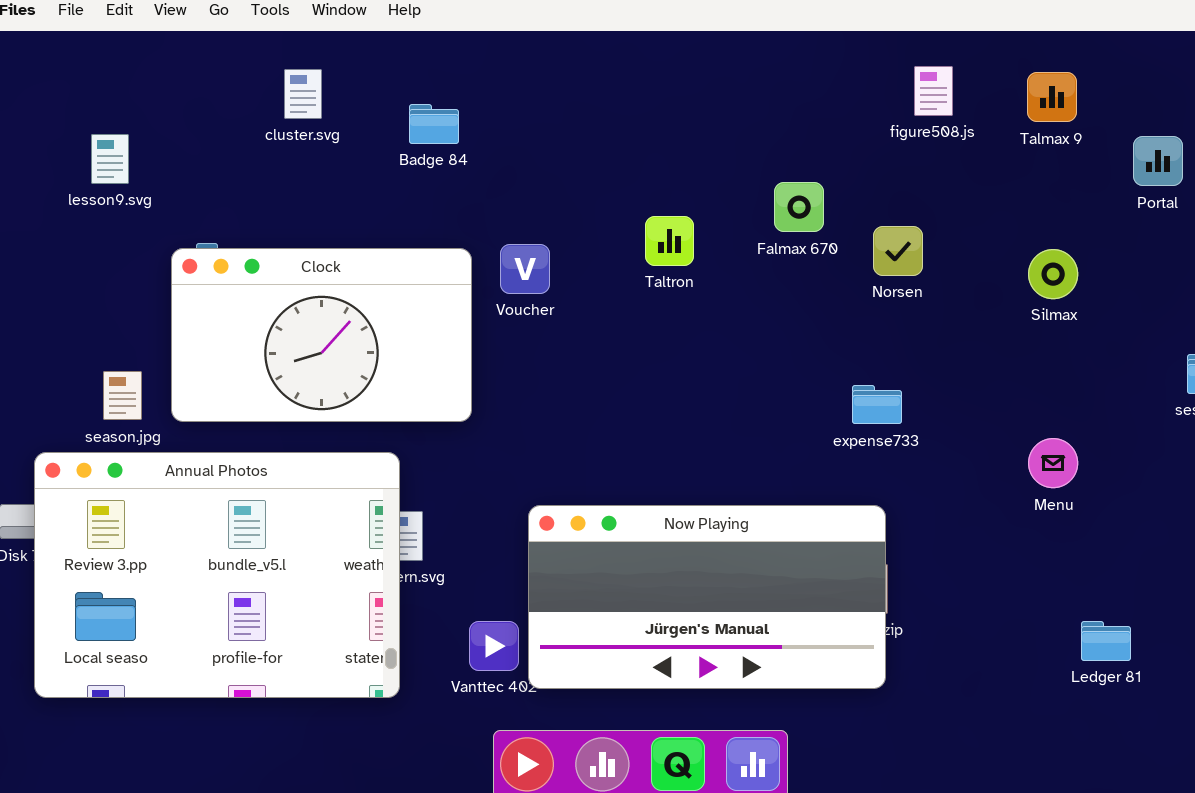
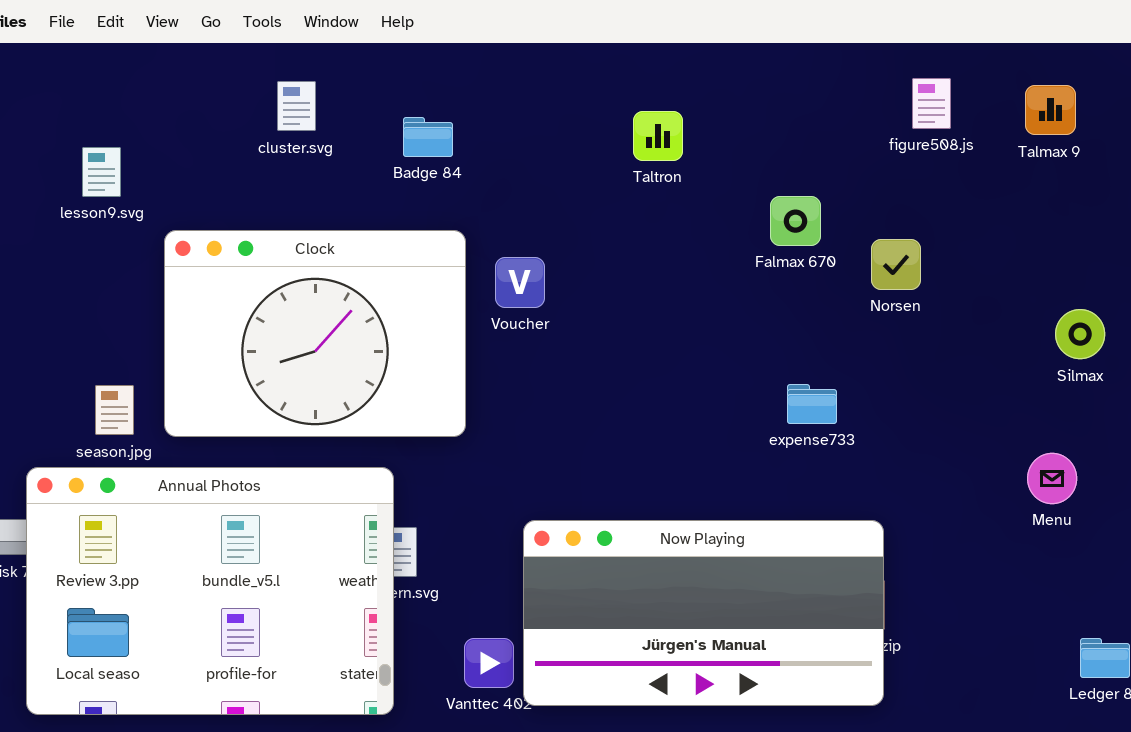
Taltron: [645,216,694,266] -> [633,111,683,161], moved
Clock: [171,248,472,422] -> [164,230,466,437], resized
Silmax: [1028,249,1078,299] -> [1055,309,1105,359], moved
expense733: [852,385,902,424] -> [787,384,837,424], moved

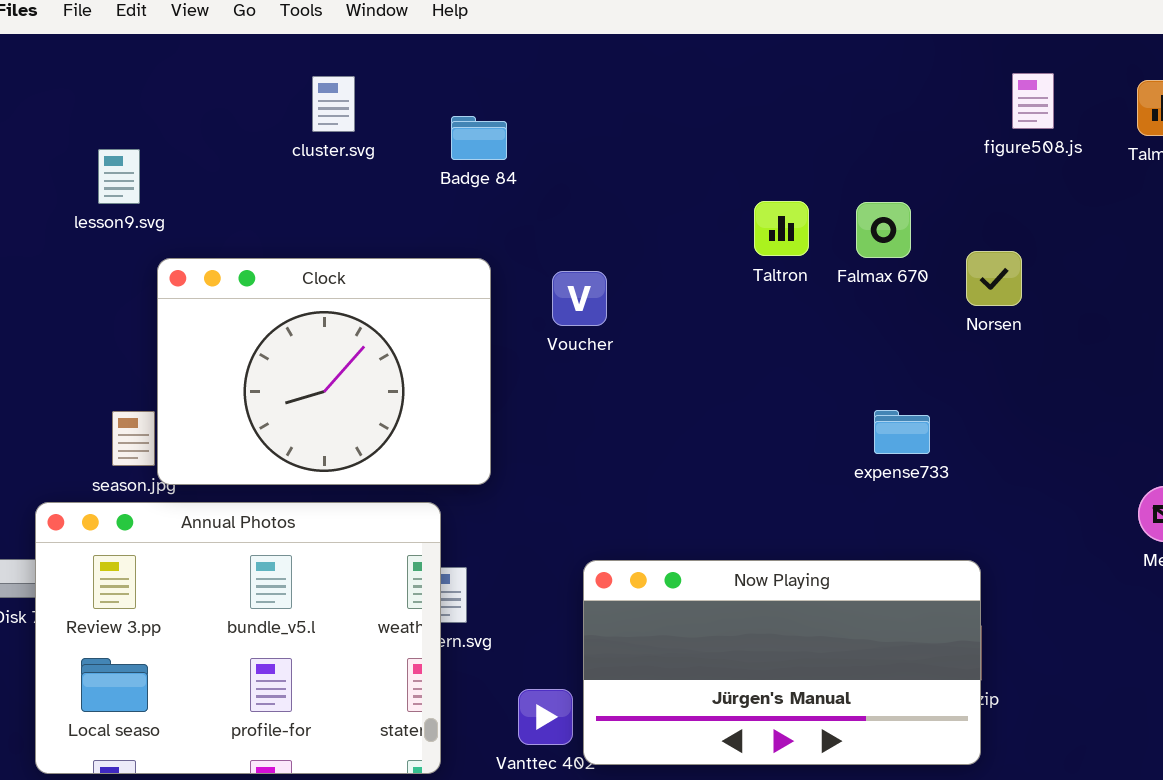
Taltron: [633,111,683,161] -> [754,201,809,256], moved
Clock: [164,230,466,437] -> [157,258,491,485], moved

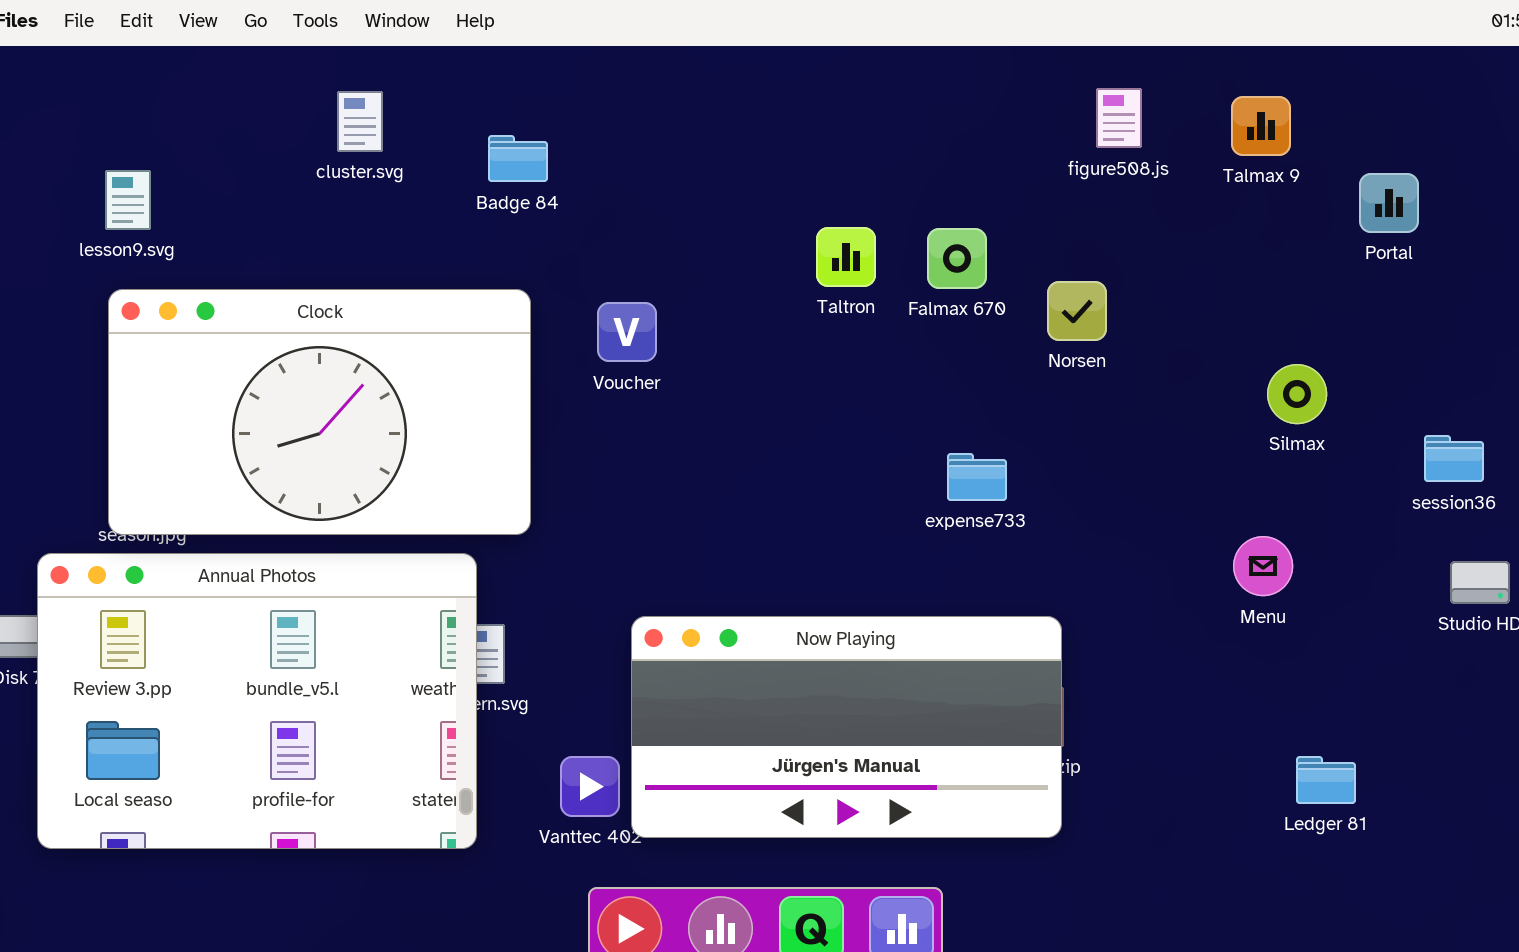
Clock: [157,258,491,485] -> [108,289,531,535], resized

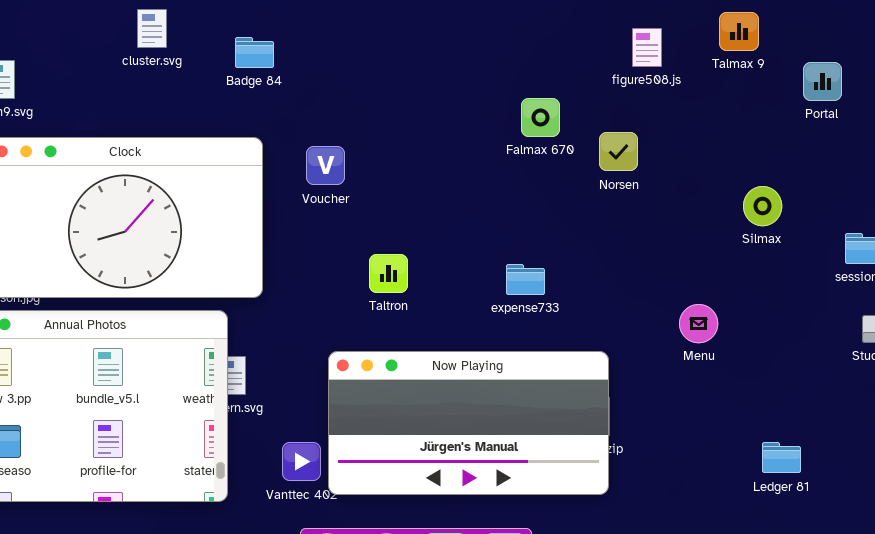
figure508.js: [1096,88,1142,148] -> [632,28,662,67], moved
Taltron: [816,227,876,287] -> [369,254,408,293], moved
expense733: [947,453,1007,501] -> [506,264,545,295], moved
Menu: [1233,536,1293,596] -> [679,304,718,343], moved

